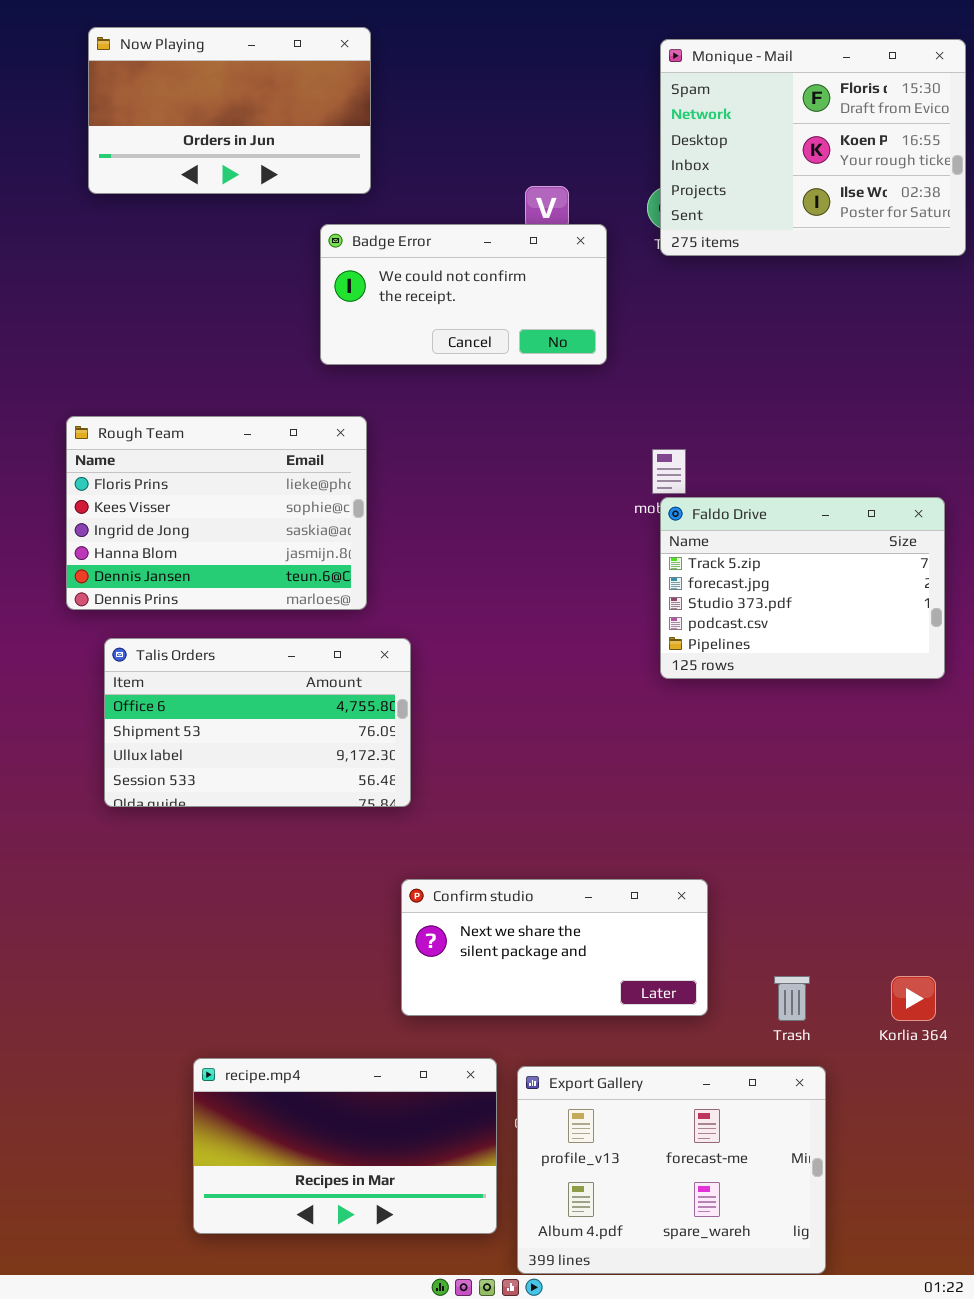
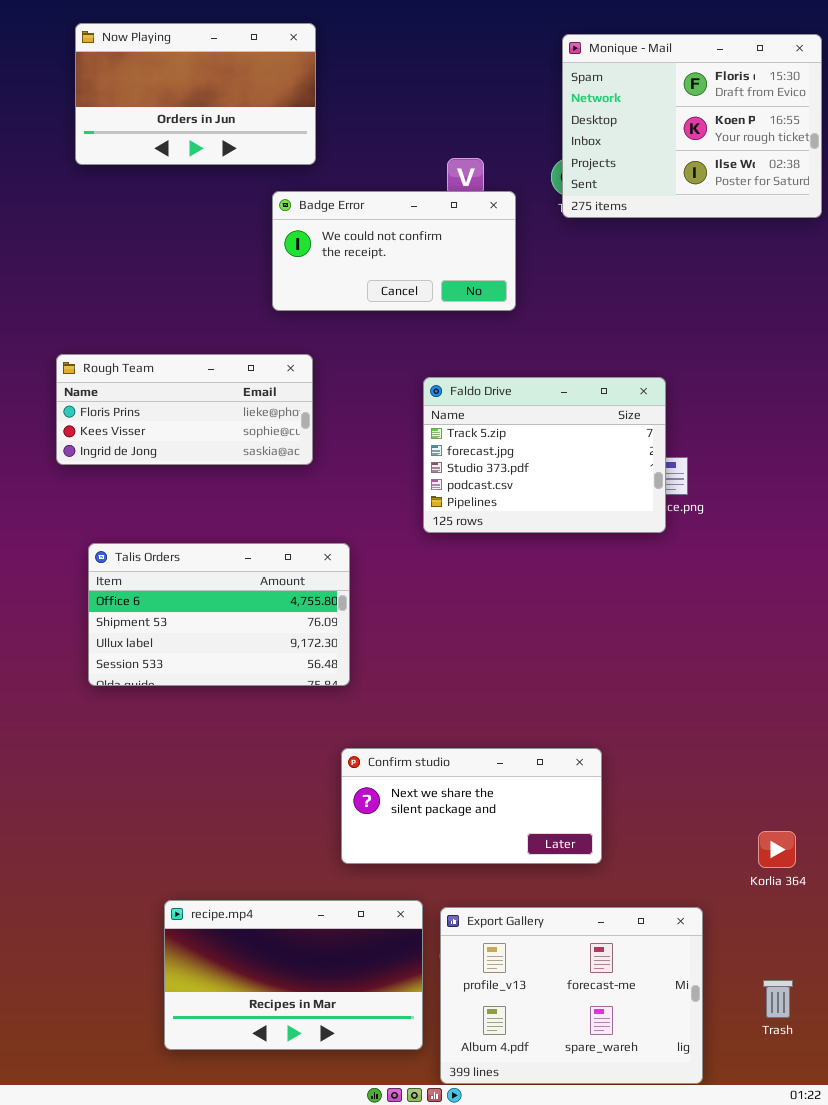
Rough Team: [66,416,367,610] -> [56,354,313,465], resized
Faldo Drive: [660,497,945,679] -> [423,377,666,533], moved
Trash: [774,976,810,1021] -> [763,980,793,1018], moved

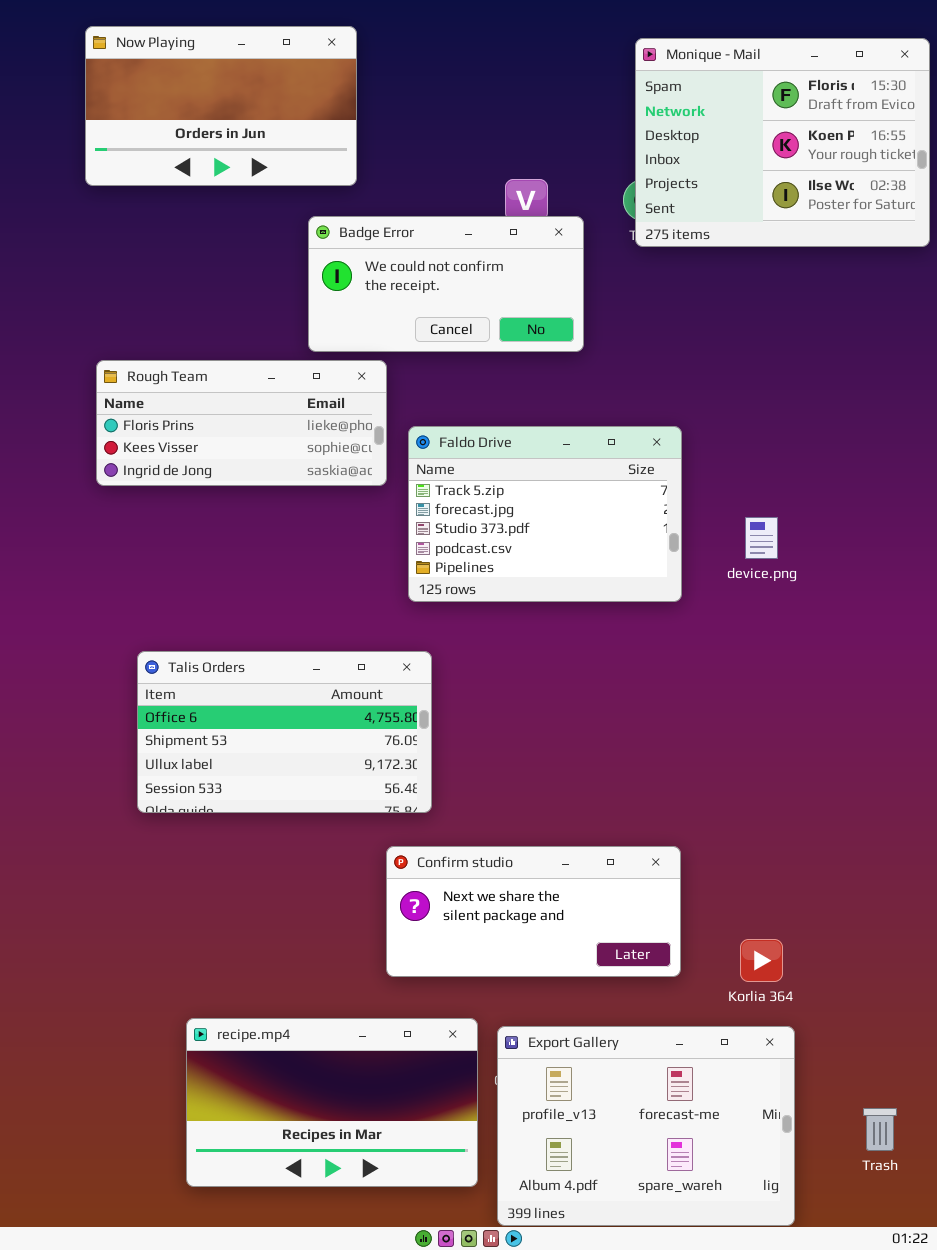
Rough Team: [56,354,313,465] -> [96,360,387,486], moved
Faldo Drive: [423,377,666,533] -> [408,426,682,602], moved
Talis Orders: [88,543,350,686] -> [137,651,432,813], moved
Korlia 364: [758,831,796,868] -> [740,939,783,982], moved

